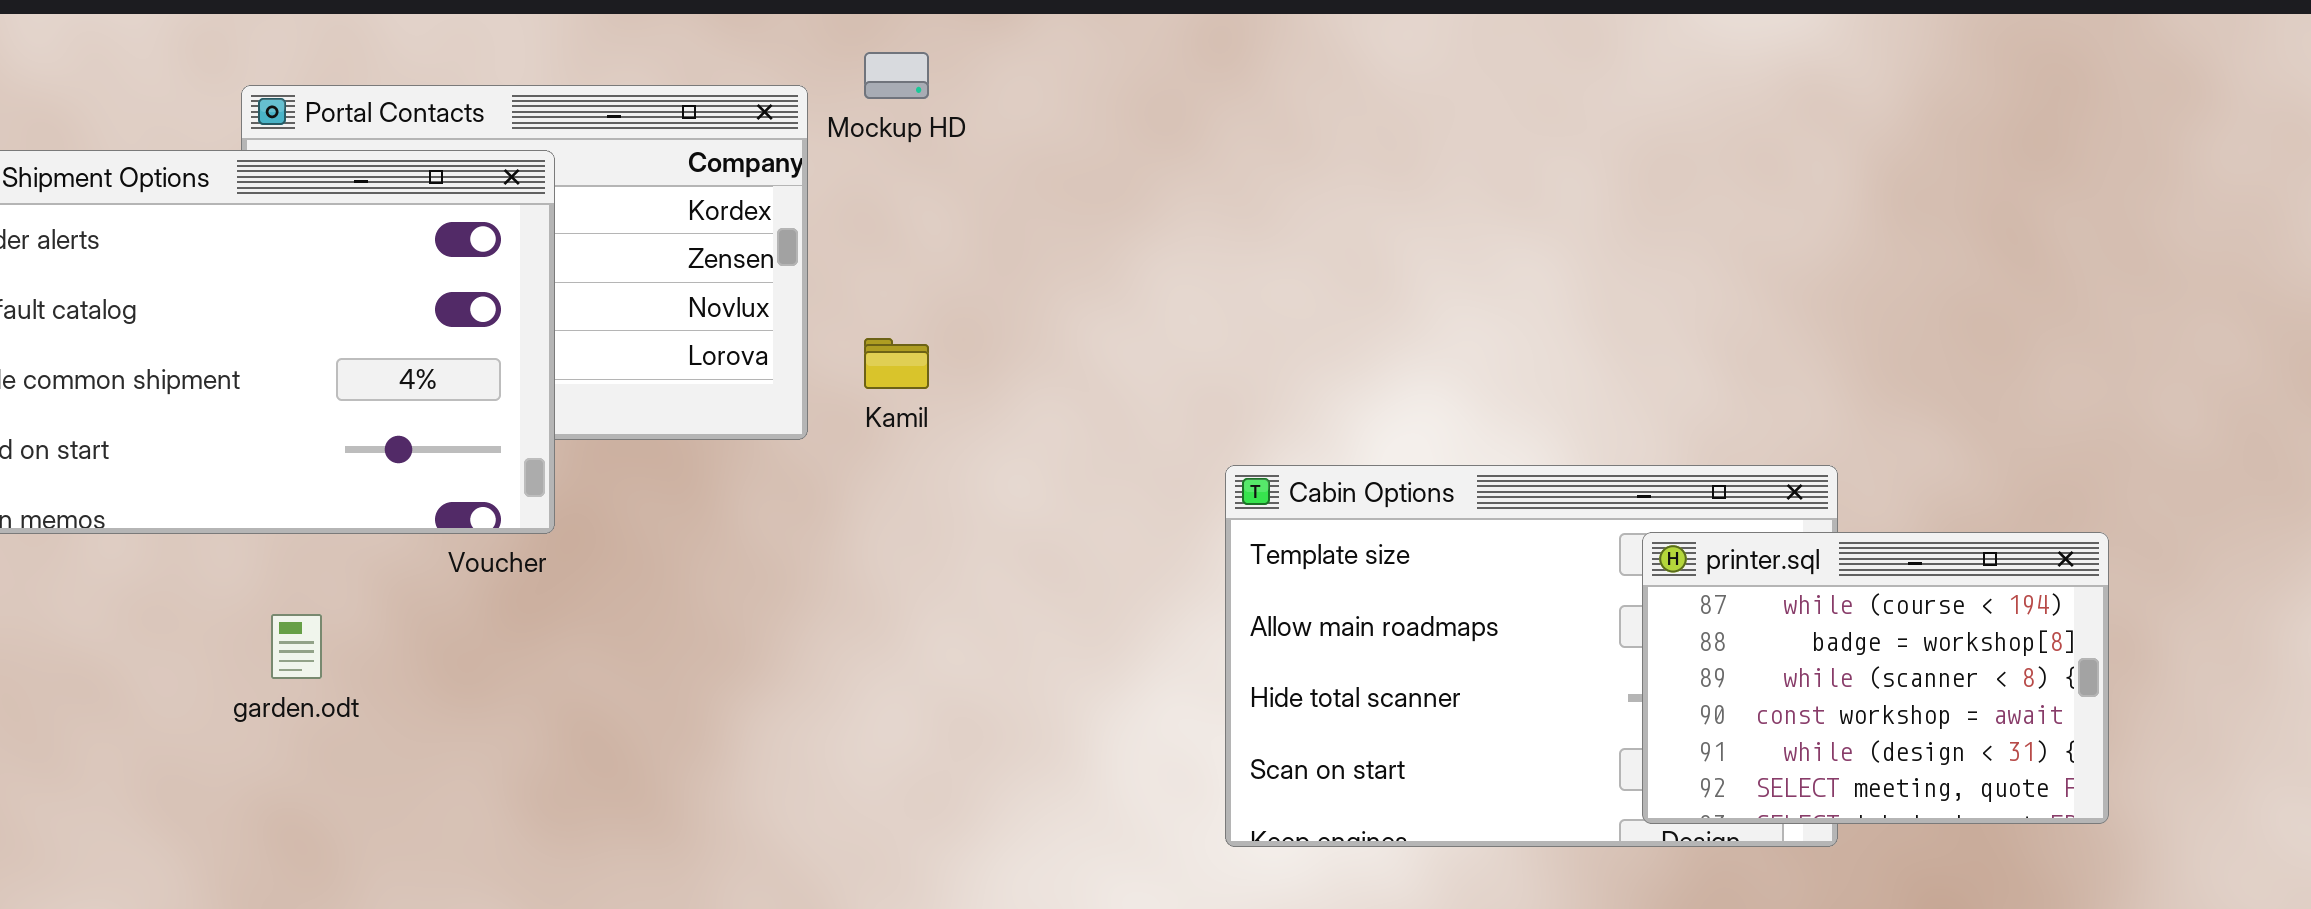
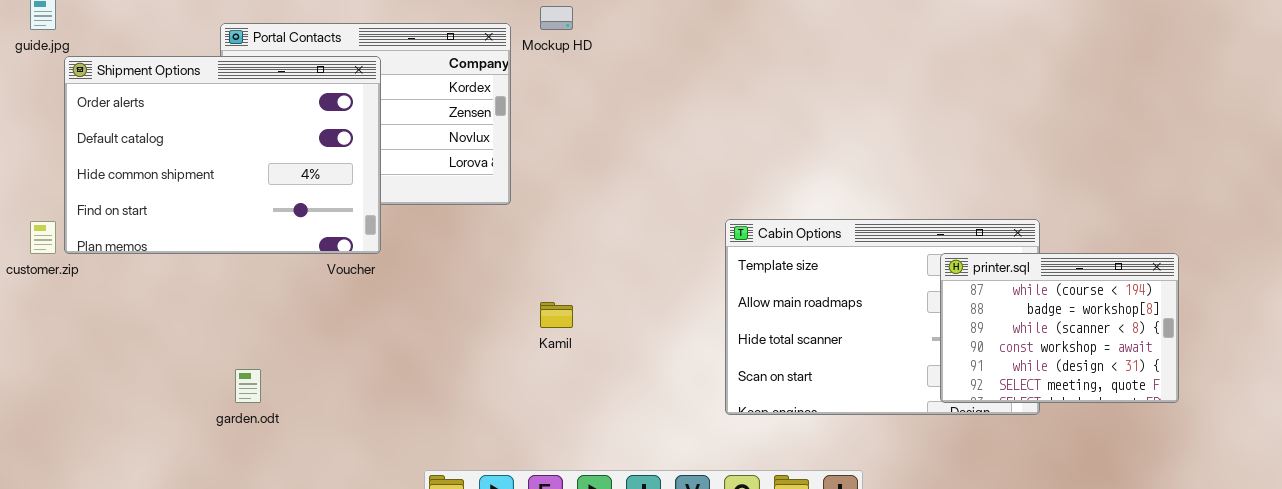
Kamil: [864,338,929,389] -> [540,302,573,328], moved
garden.odt: [271,614,322,679] -> [235,369,261,403], moved

